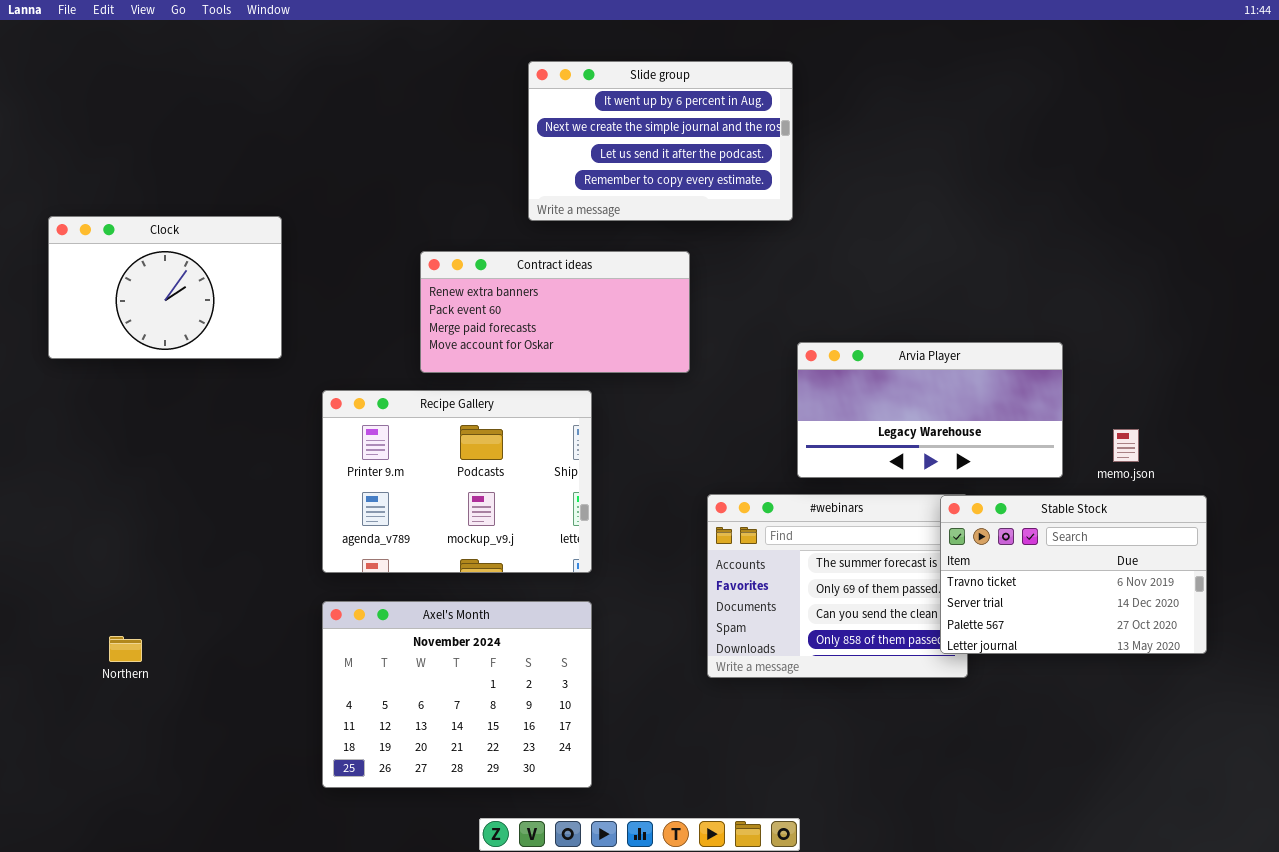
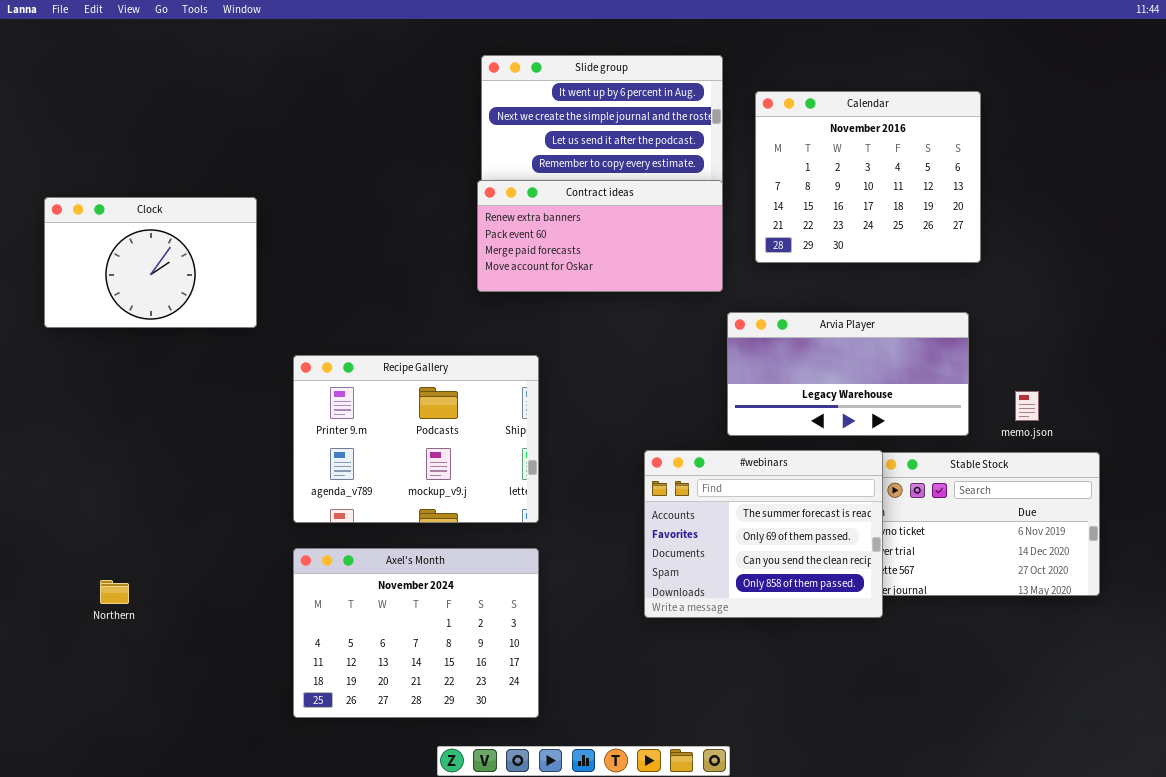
Calendar: none -> [755,91,981,263], opened
Contract ideas: [420,251,690,373] -> [477,180,723,292], moved
#webinars: [707,494,968,678] -> [644,450,883,618], raised

